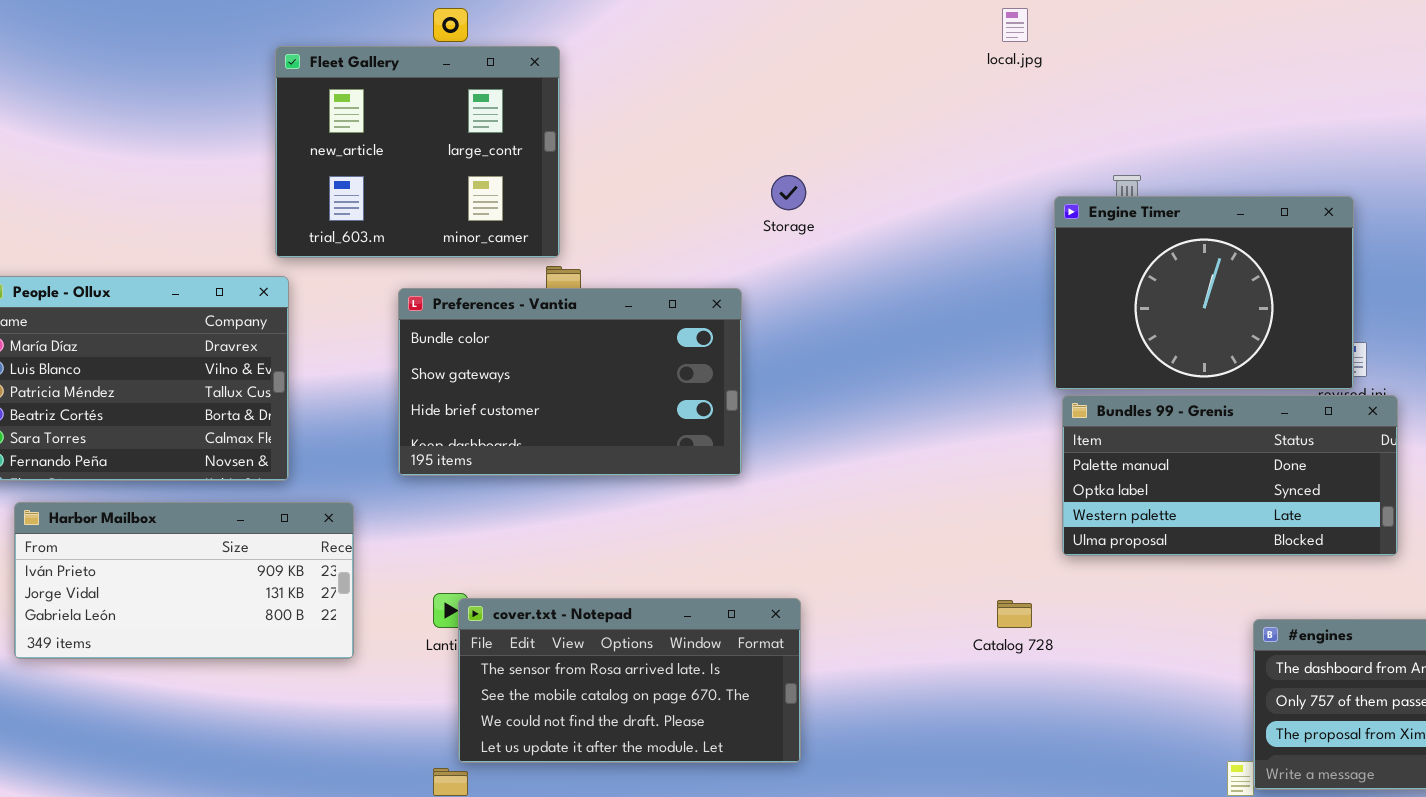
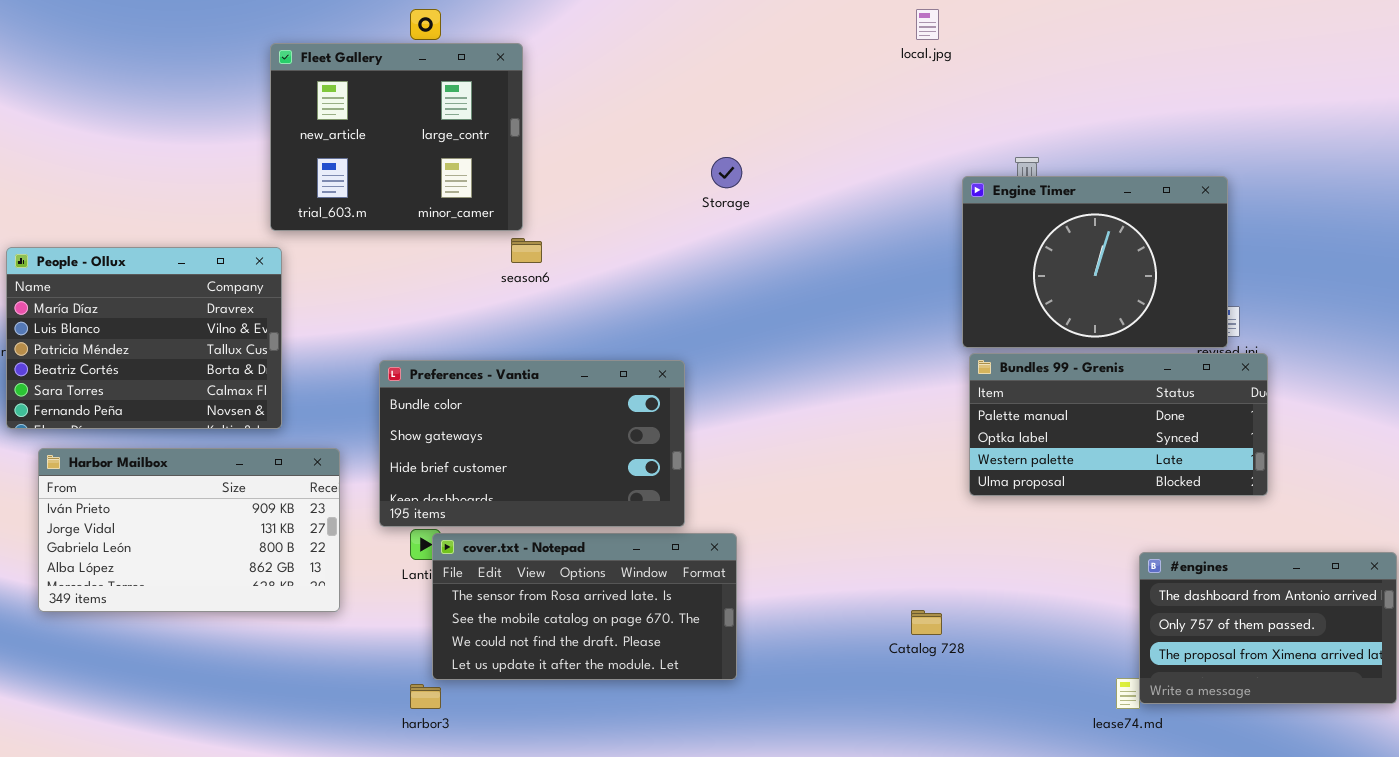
Preferences - Vantia: [398,288,742,476] -> [379,360,685,527], moved
Harbor Mailbox: [14,502,354,659] -> [38,448,340,612], resized
Catalog 728: [997,600,1032,628] -> [911,610,942,635], moved

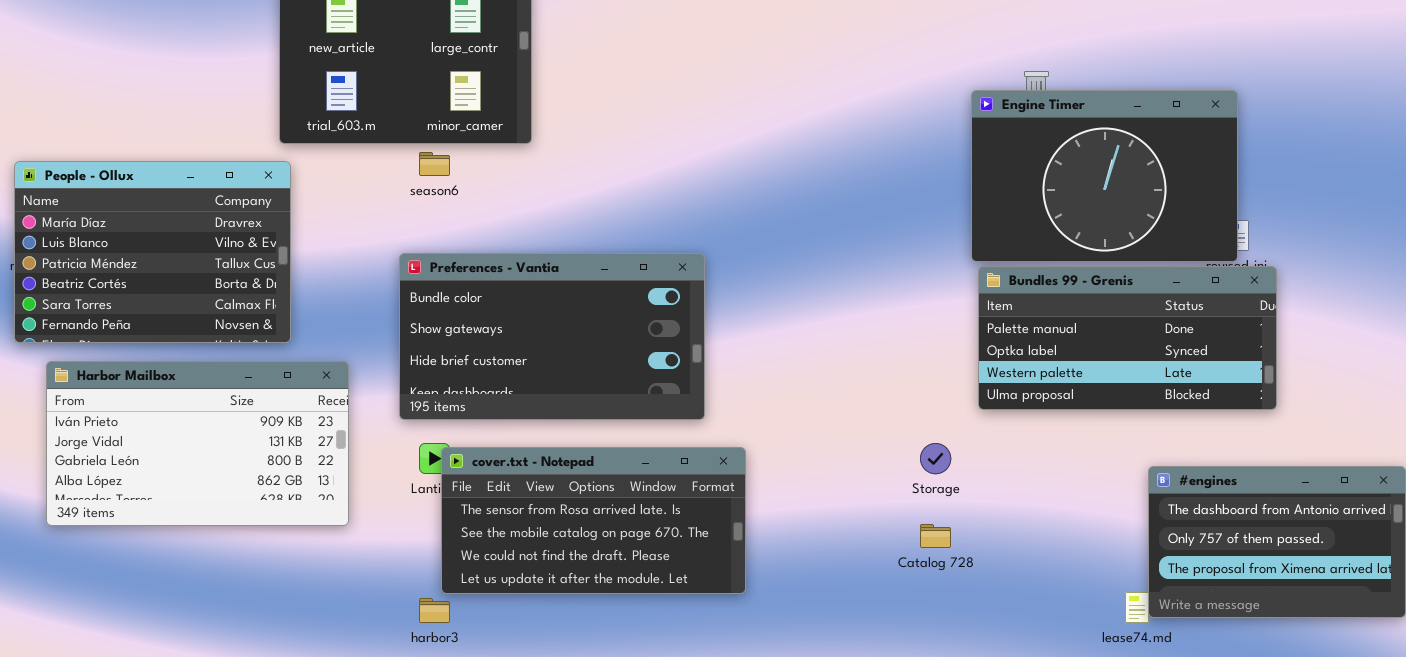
Storage: [711,157,742,188] -> [920,443,951,474], moved
season6: [511,238,542,263] -> [419,152,450,176], moved
Preferences - Vantia: [379,360,685,527] -> [399,253,705,420], moved

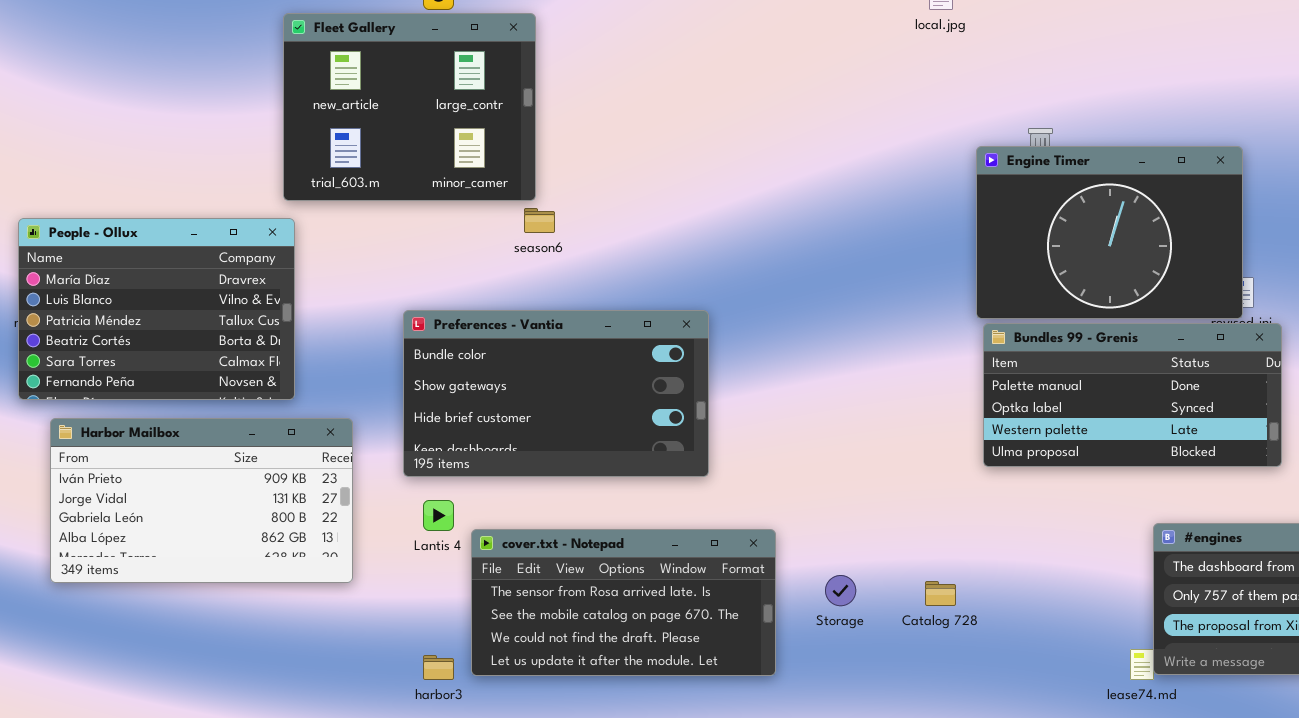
season6: [419,152,450,176] -> [524,208,555,233], moved
Storage: [920,443,951,474] -> [825,575,856,606], moved
cover.txt - Notepad: [441,447,746,594] -> [471,529,776,676], moved

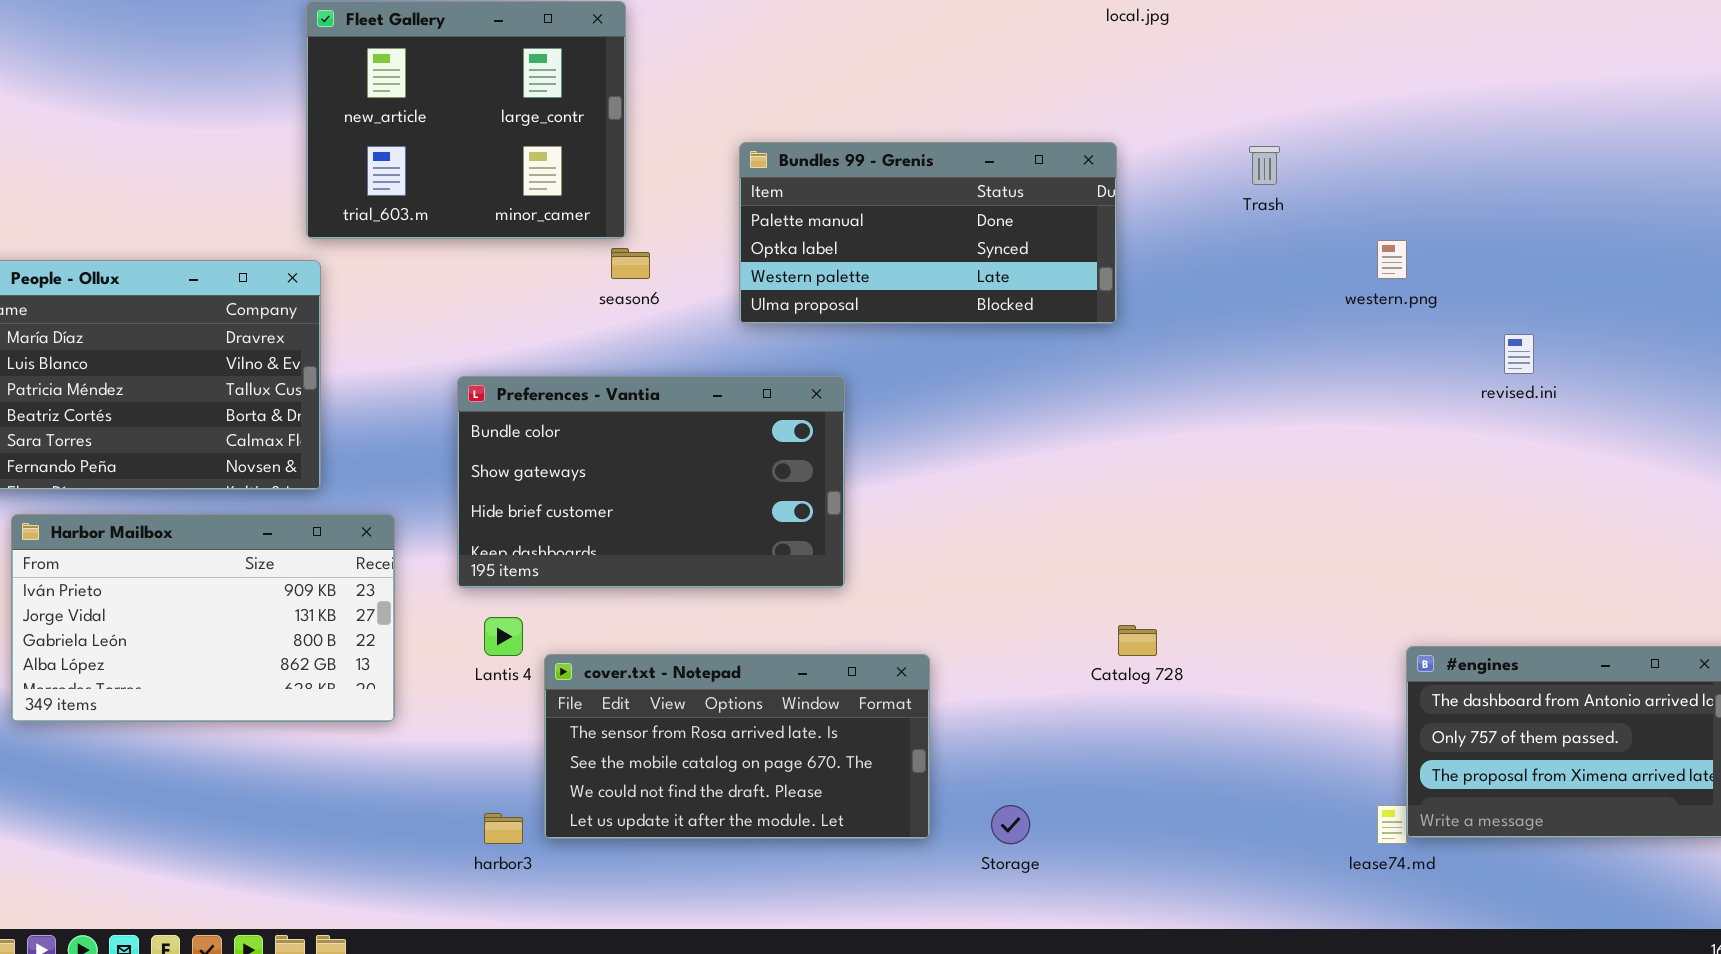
Engine Timer: [976,146,1243,319] -> none, closed
Bundles 99 - Grenis: [983,323,1282,467] -> [739,142,1117,324], moved
Storage: [825,575,856,606] -> [991,805,1030,844], moved
Catalog 728: [925,581,956,606] -> [1118,625,1157,656], moved

